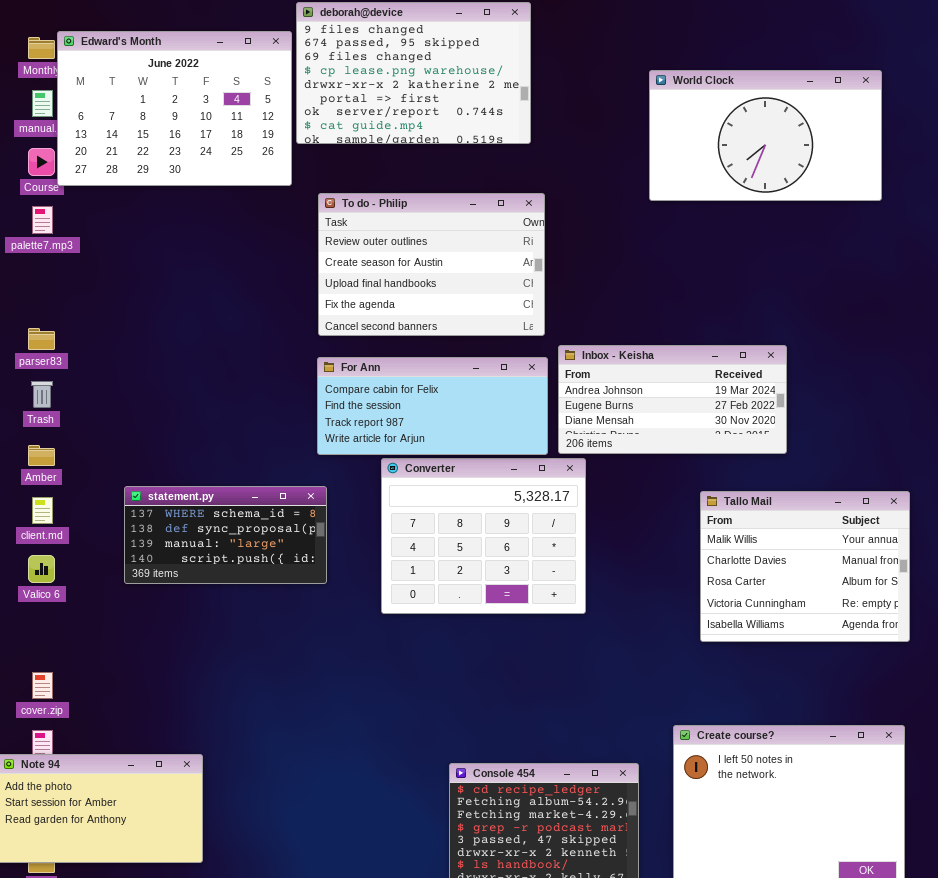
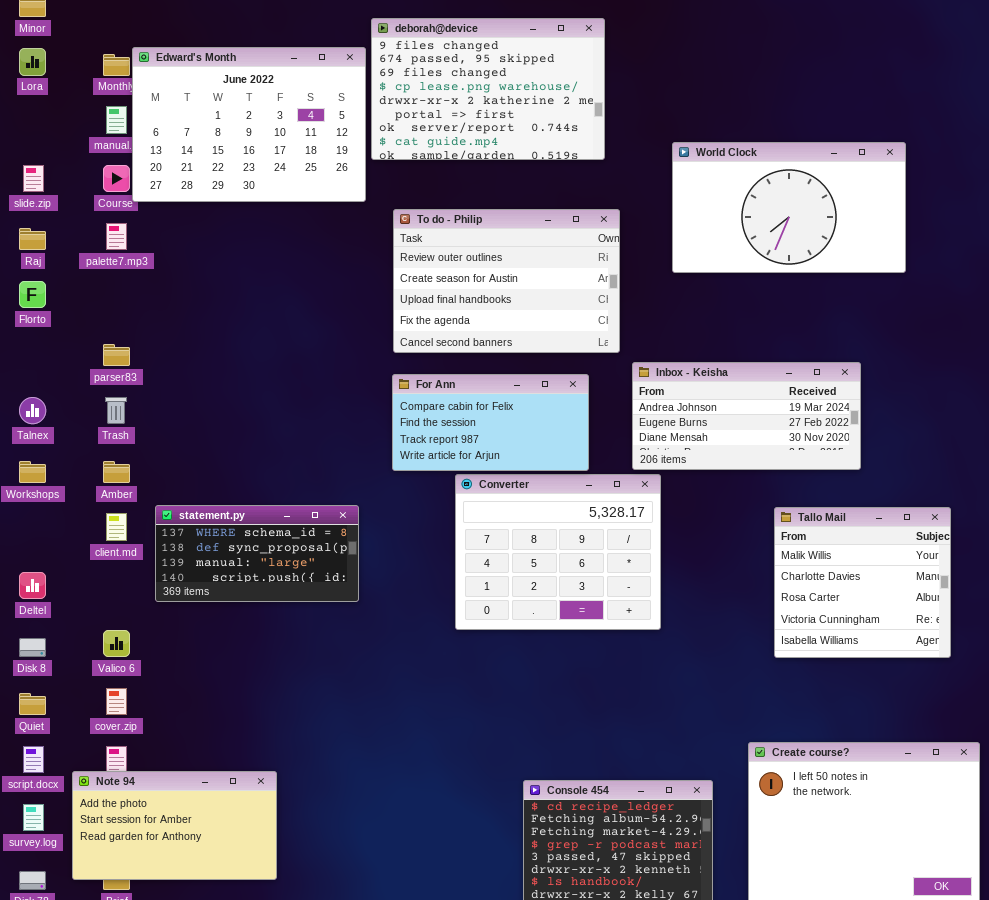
World Clock: [649,70,882,201] -> [672,142,906,273], moved
For Ann: [317,357,548,455] -> [392,374,589,471], resized
statement.py: [124,486,327,584] -> [155,505,359,602], moved
Tallo Mail: [700,491,910,642] -> [774,507,951,658], resized
Valico 6: [28,555,55,583] -> [103,630,130,657], moved

